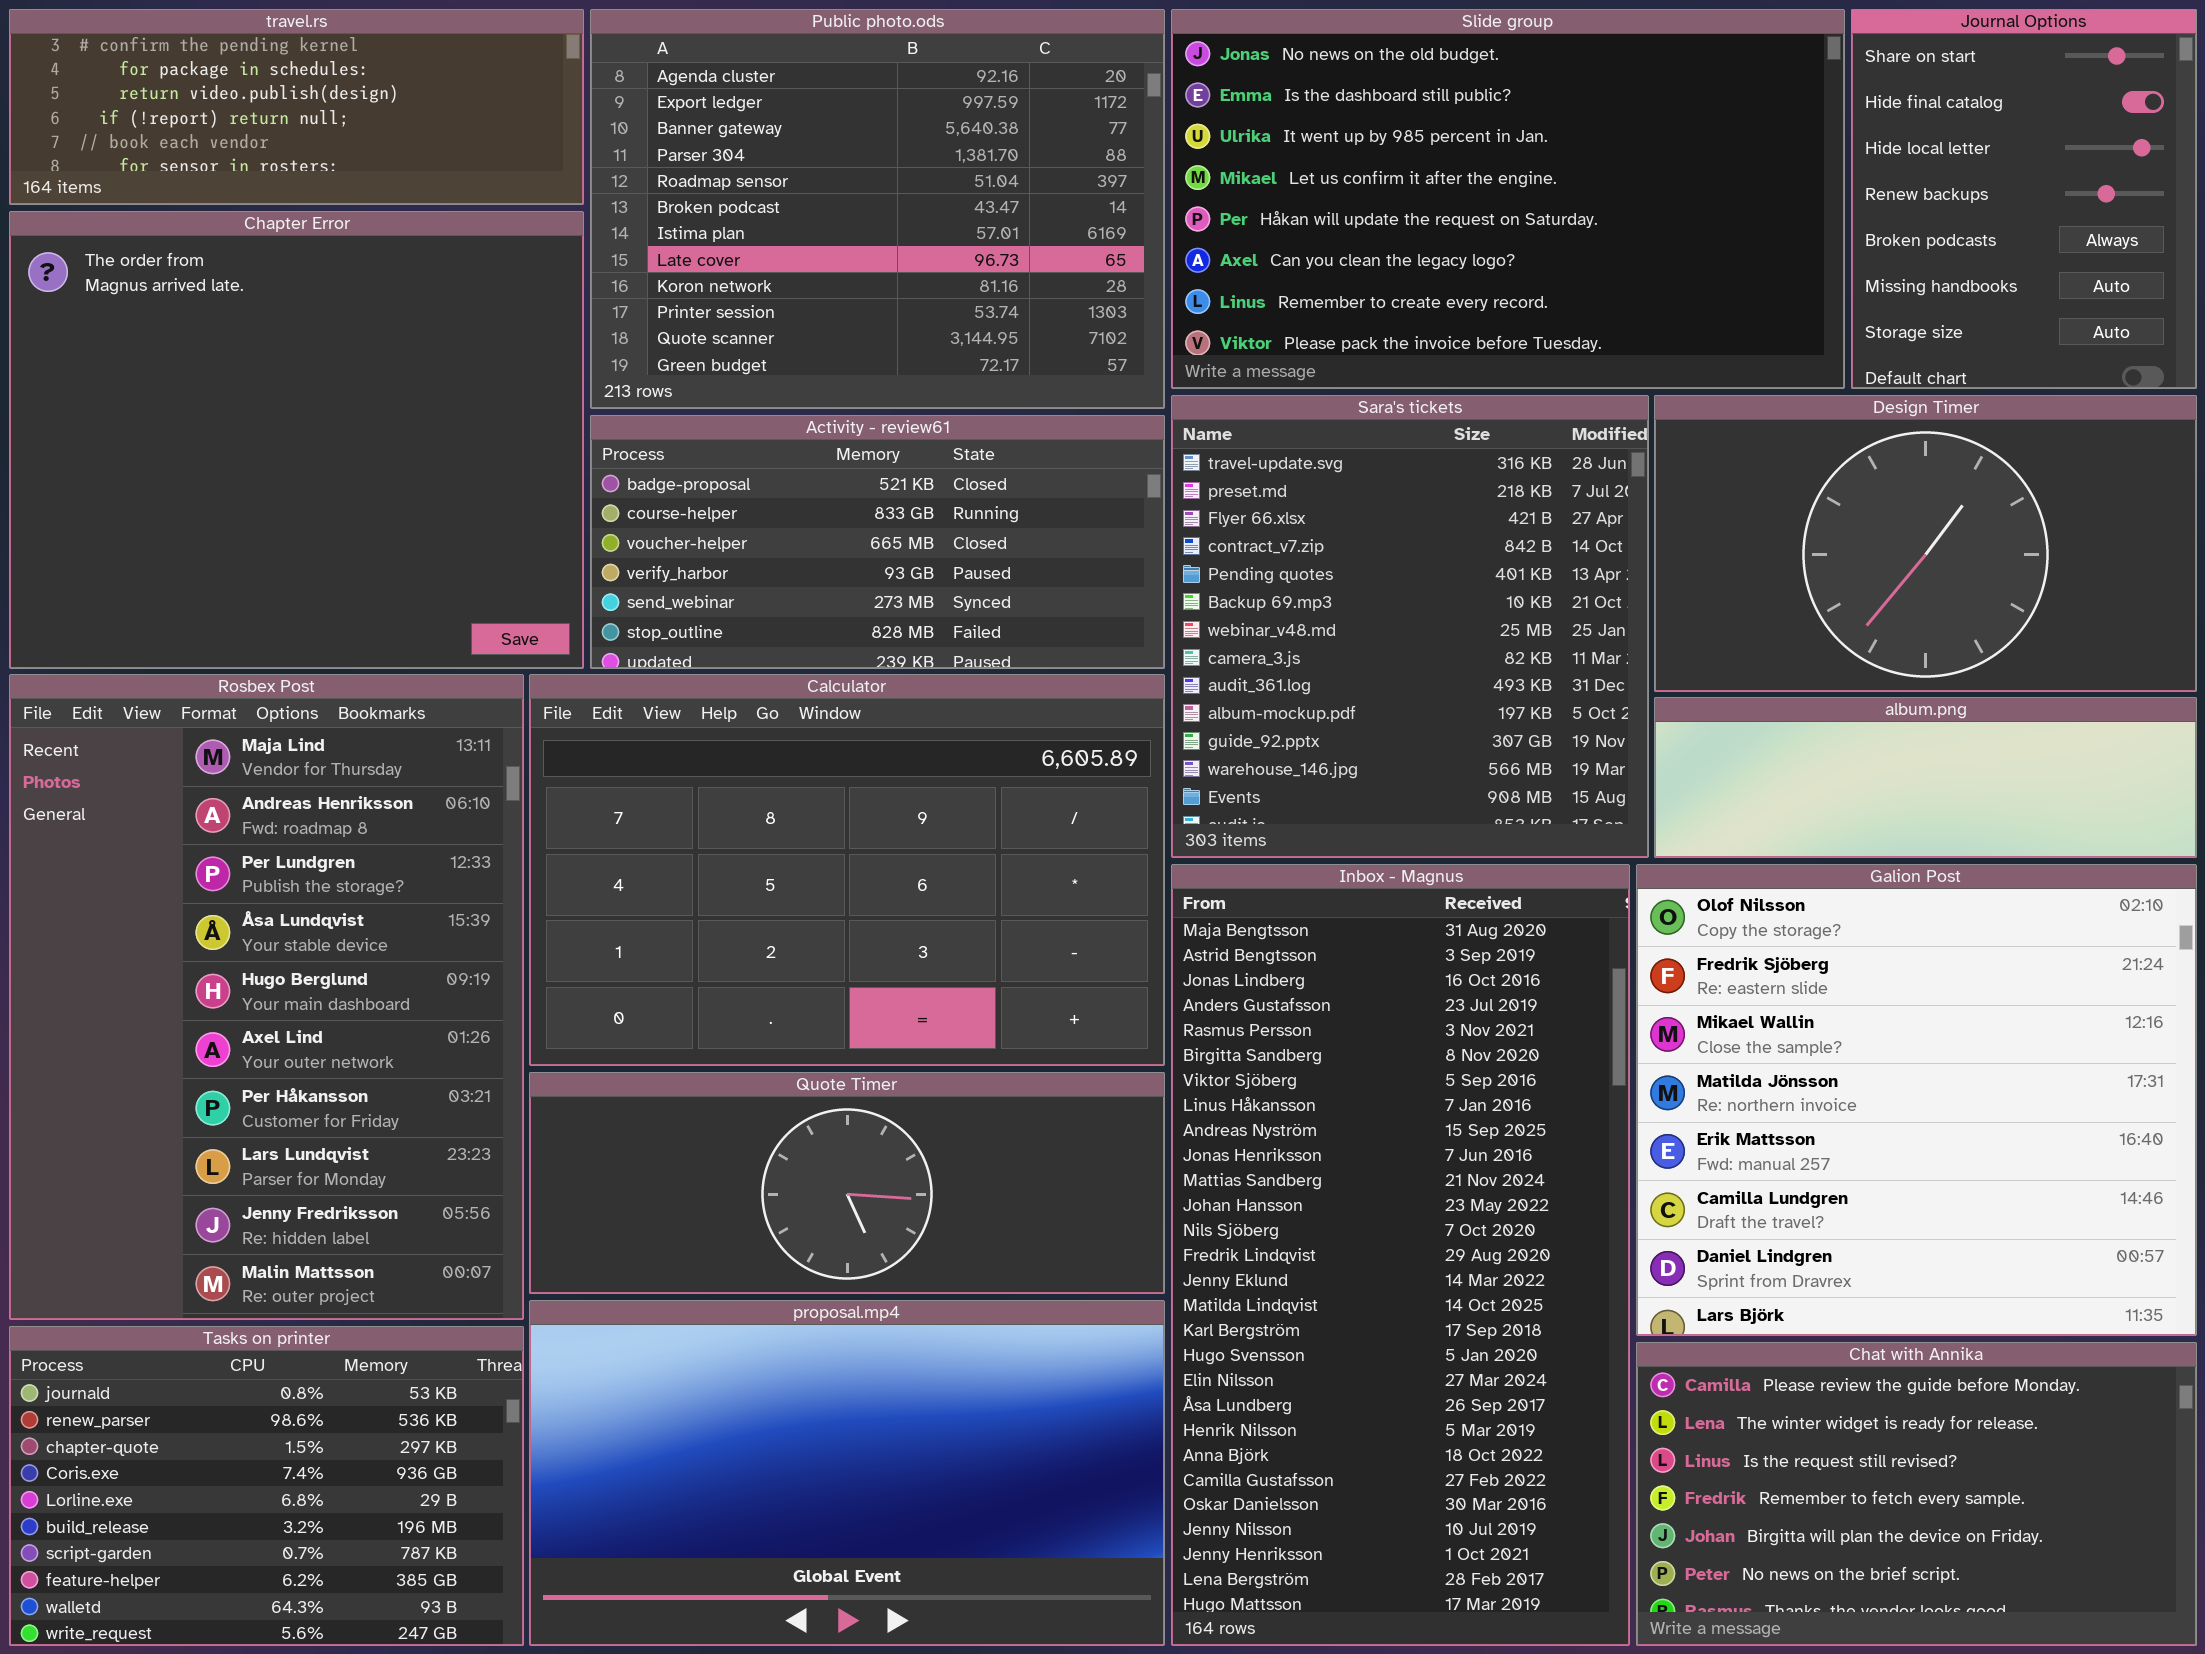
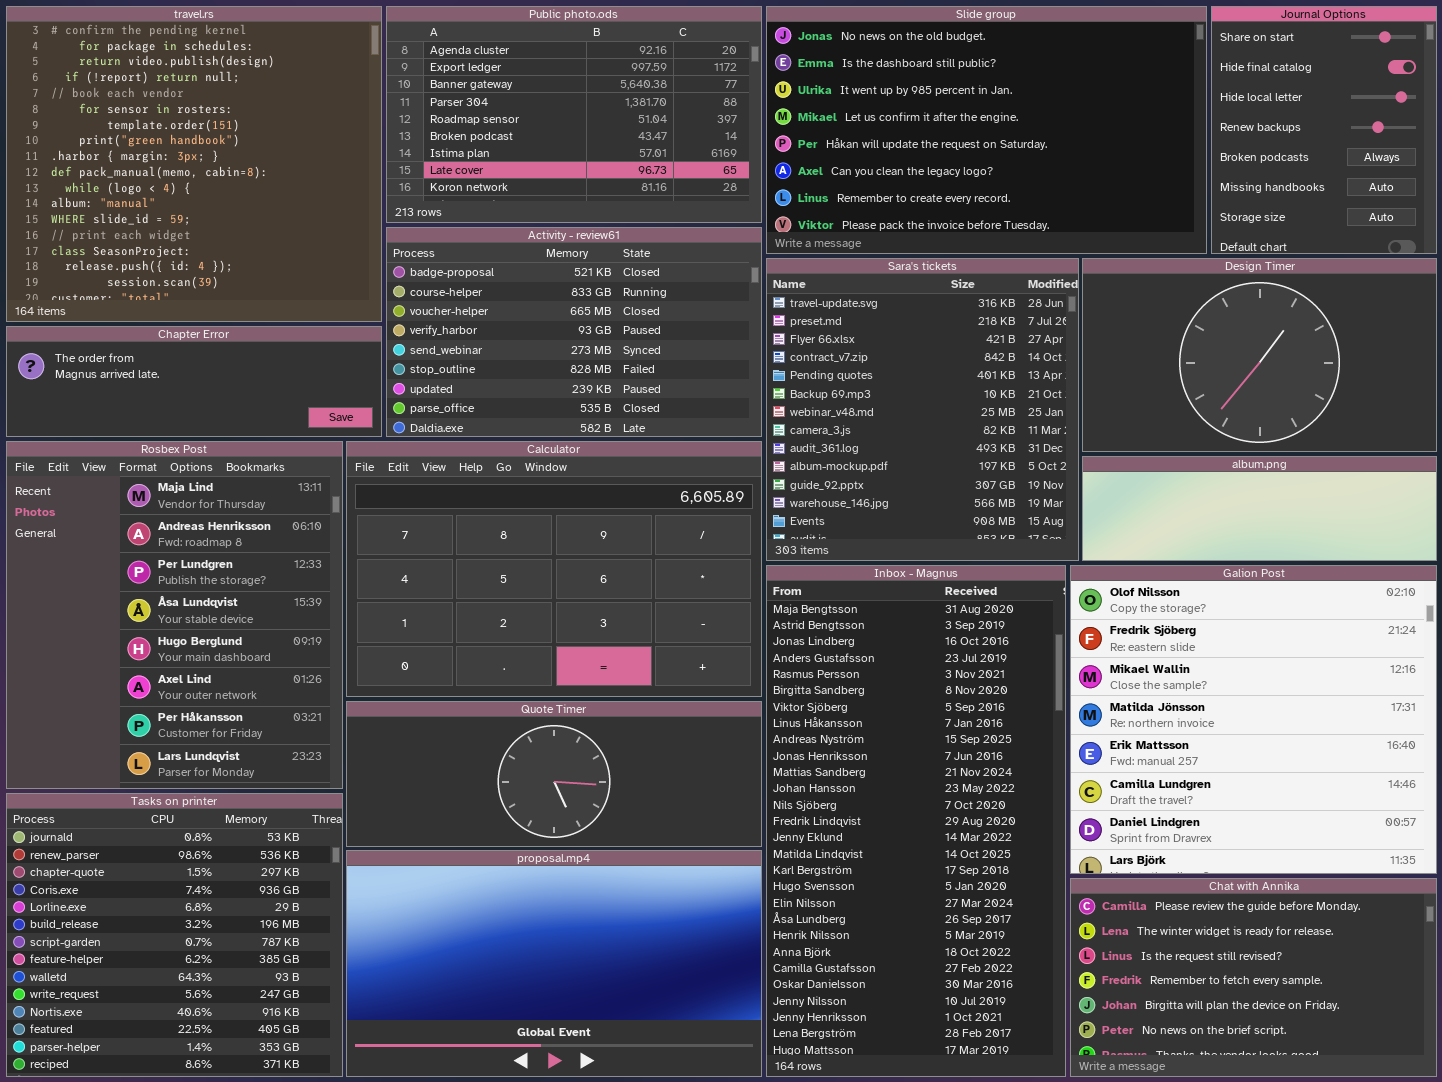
travel.rs: [9,9,584,205] -> [6,6,382,322], resized
Public photo.ods: [590,9,1165,409] -> [386,6,762,223], resized
Chapter Error: [9,211,584,669] -> [6,326,382,437], resized
Activity - review61: [590,415,1165,669] -> [386,227,762,437], resized
Rosbex Post: [9,674,524,1320] -> [6,441,343,789], resized
Tasks on printer: [9,1326,524,1646] -> [6,793,343,1077], resized

